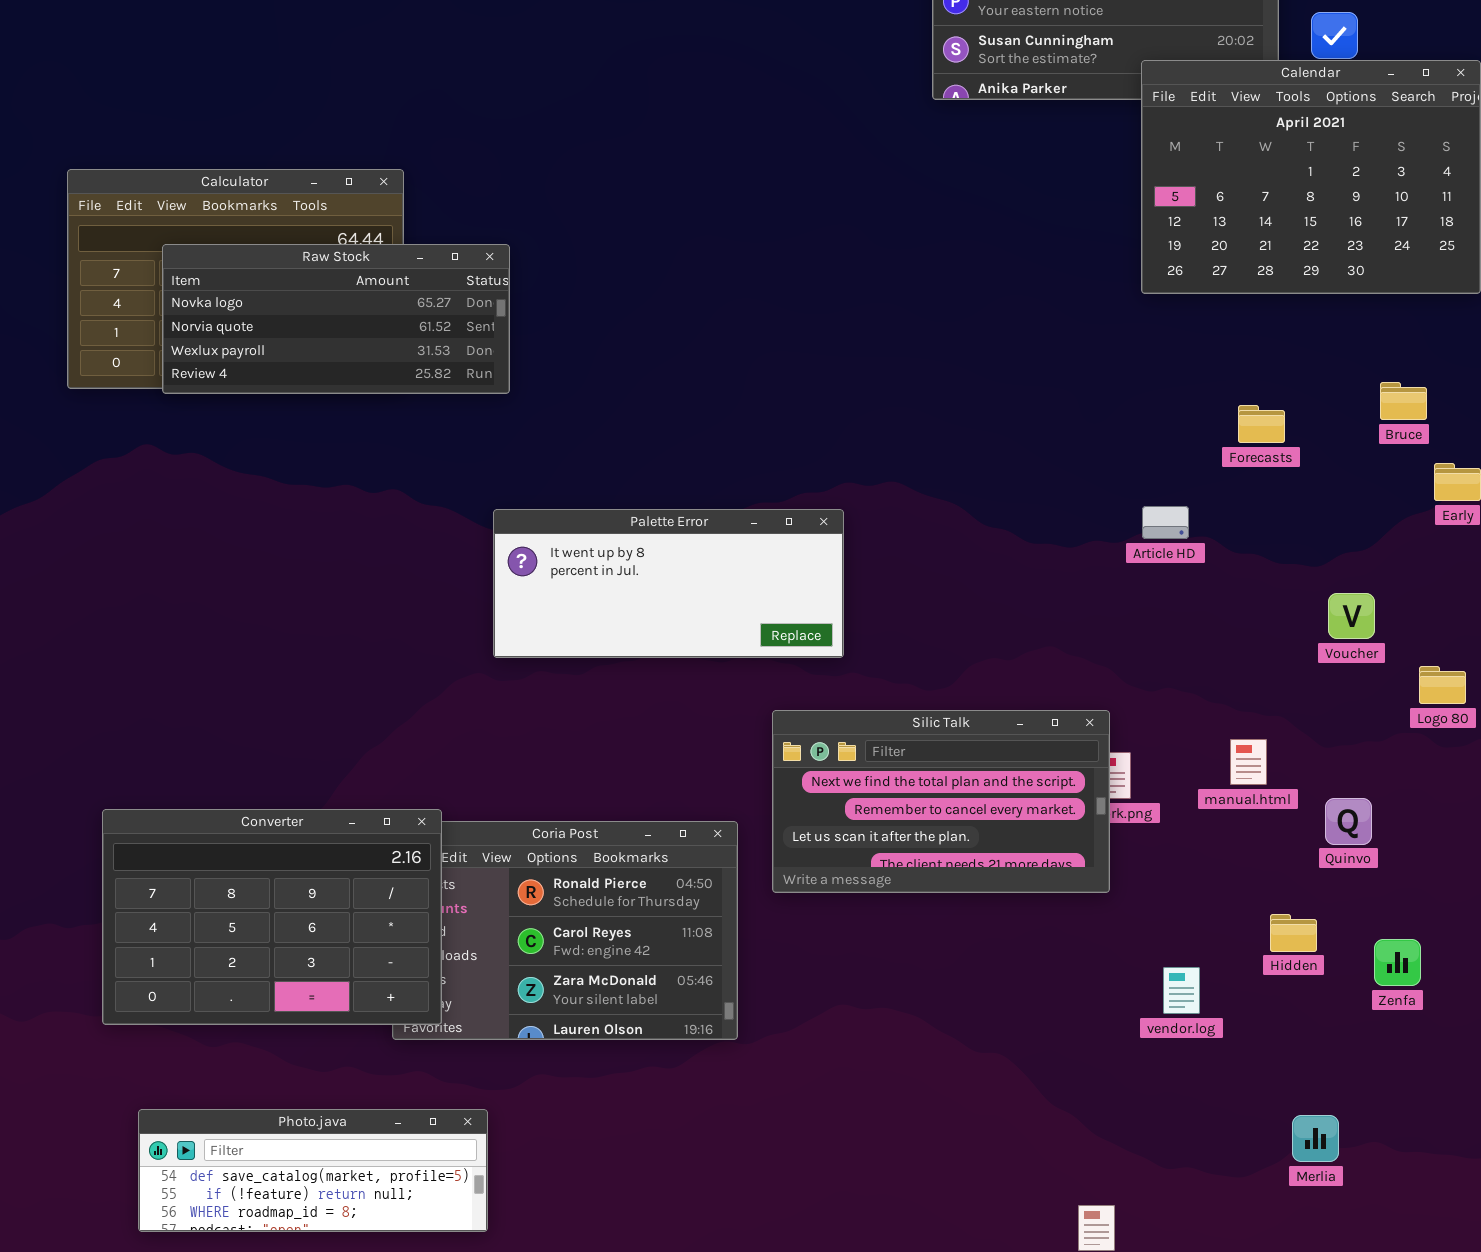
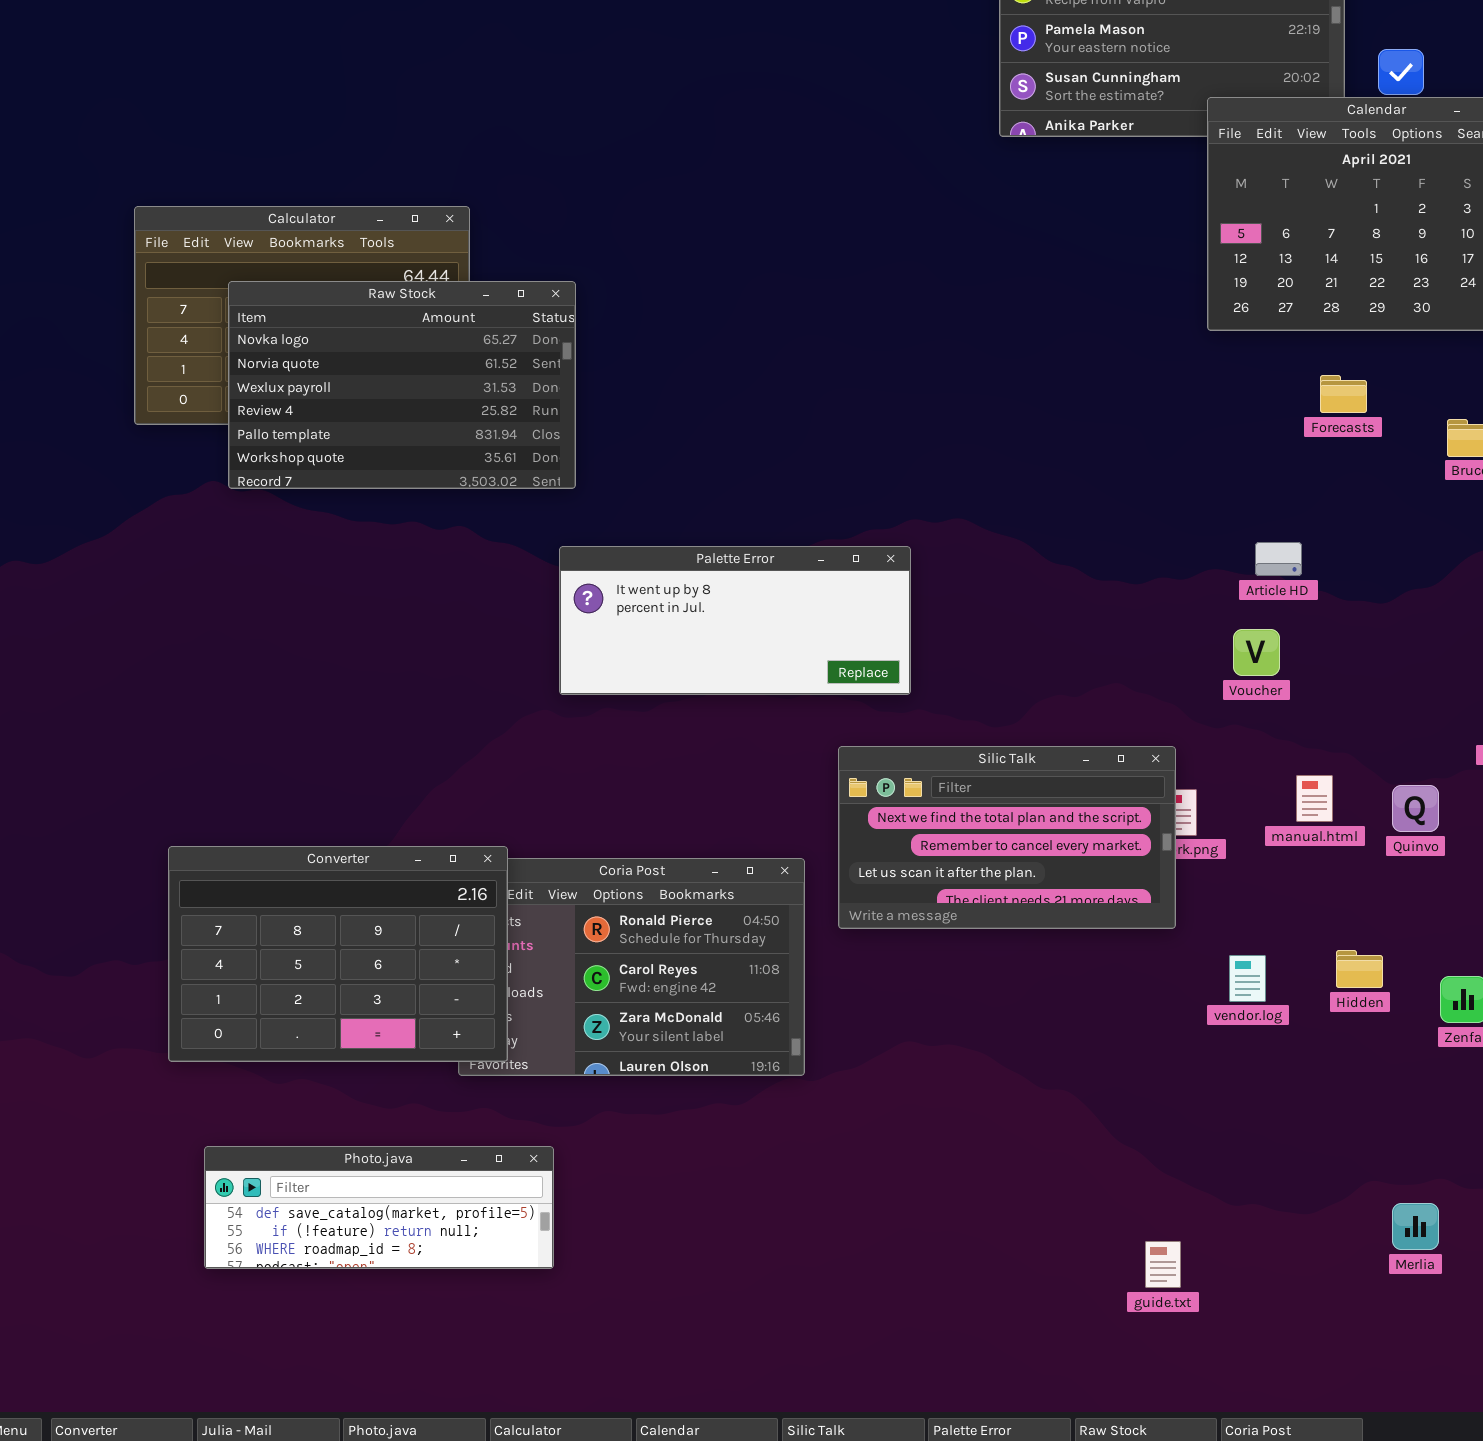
Raw Stock: [162,244,510,394] -> [228,281,576,489], resized
Forecasts: [1238,405,1285,443] -> [1320,375,1367,413], moved
Article HD: [1142,506,1189,539] -> [1255,542,1302,576], moved
Voucher: [1328,593,1375,639] -> [1233,629,1280,676], moved
Quinvo: [1325,798,1372,845] -> [1392,785,1439,832], moved
vendor.log: [1163,967,1200,1014] -> [1229,955,1266,1002], moved
Merlia: [1292,1115,1339,1162] -> [1392,1203,1439,1250], moved

